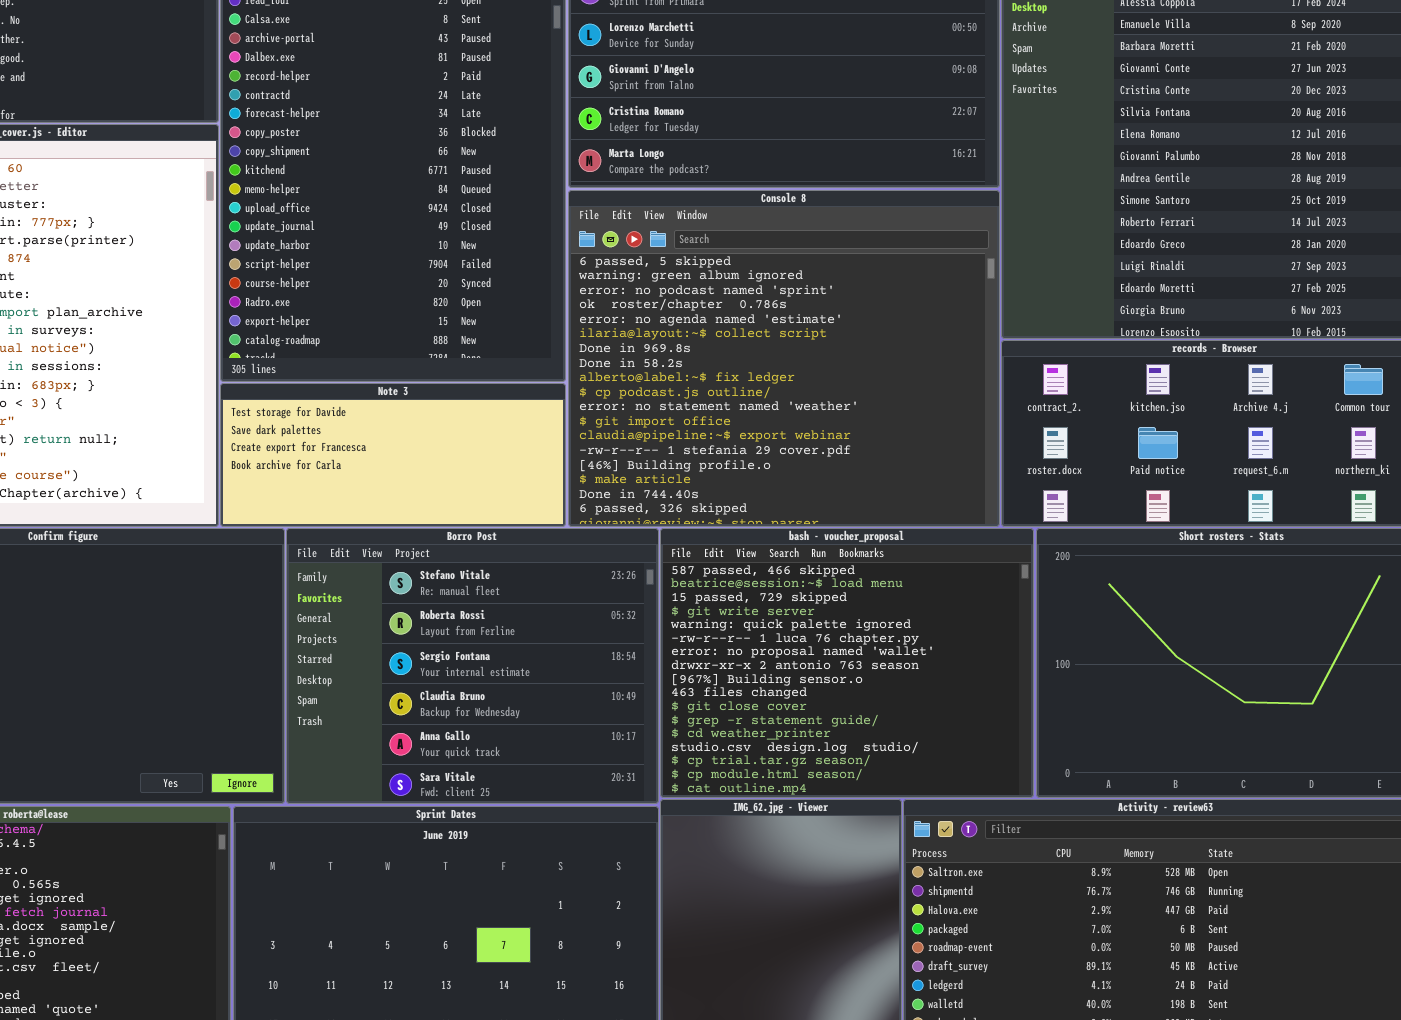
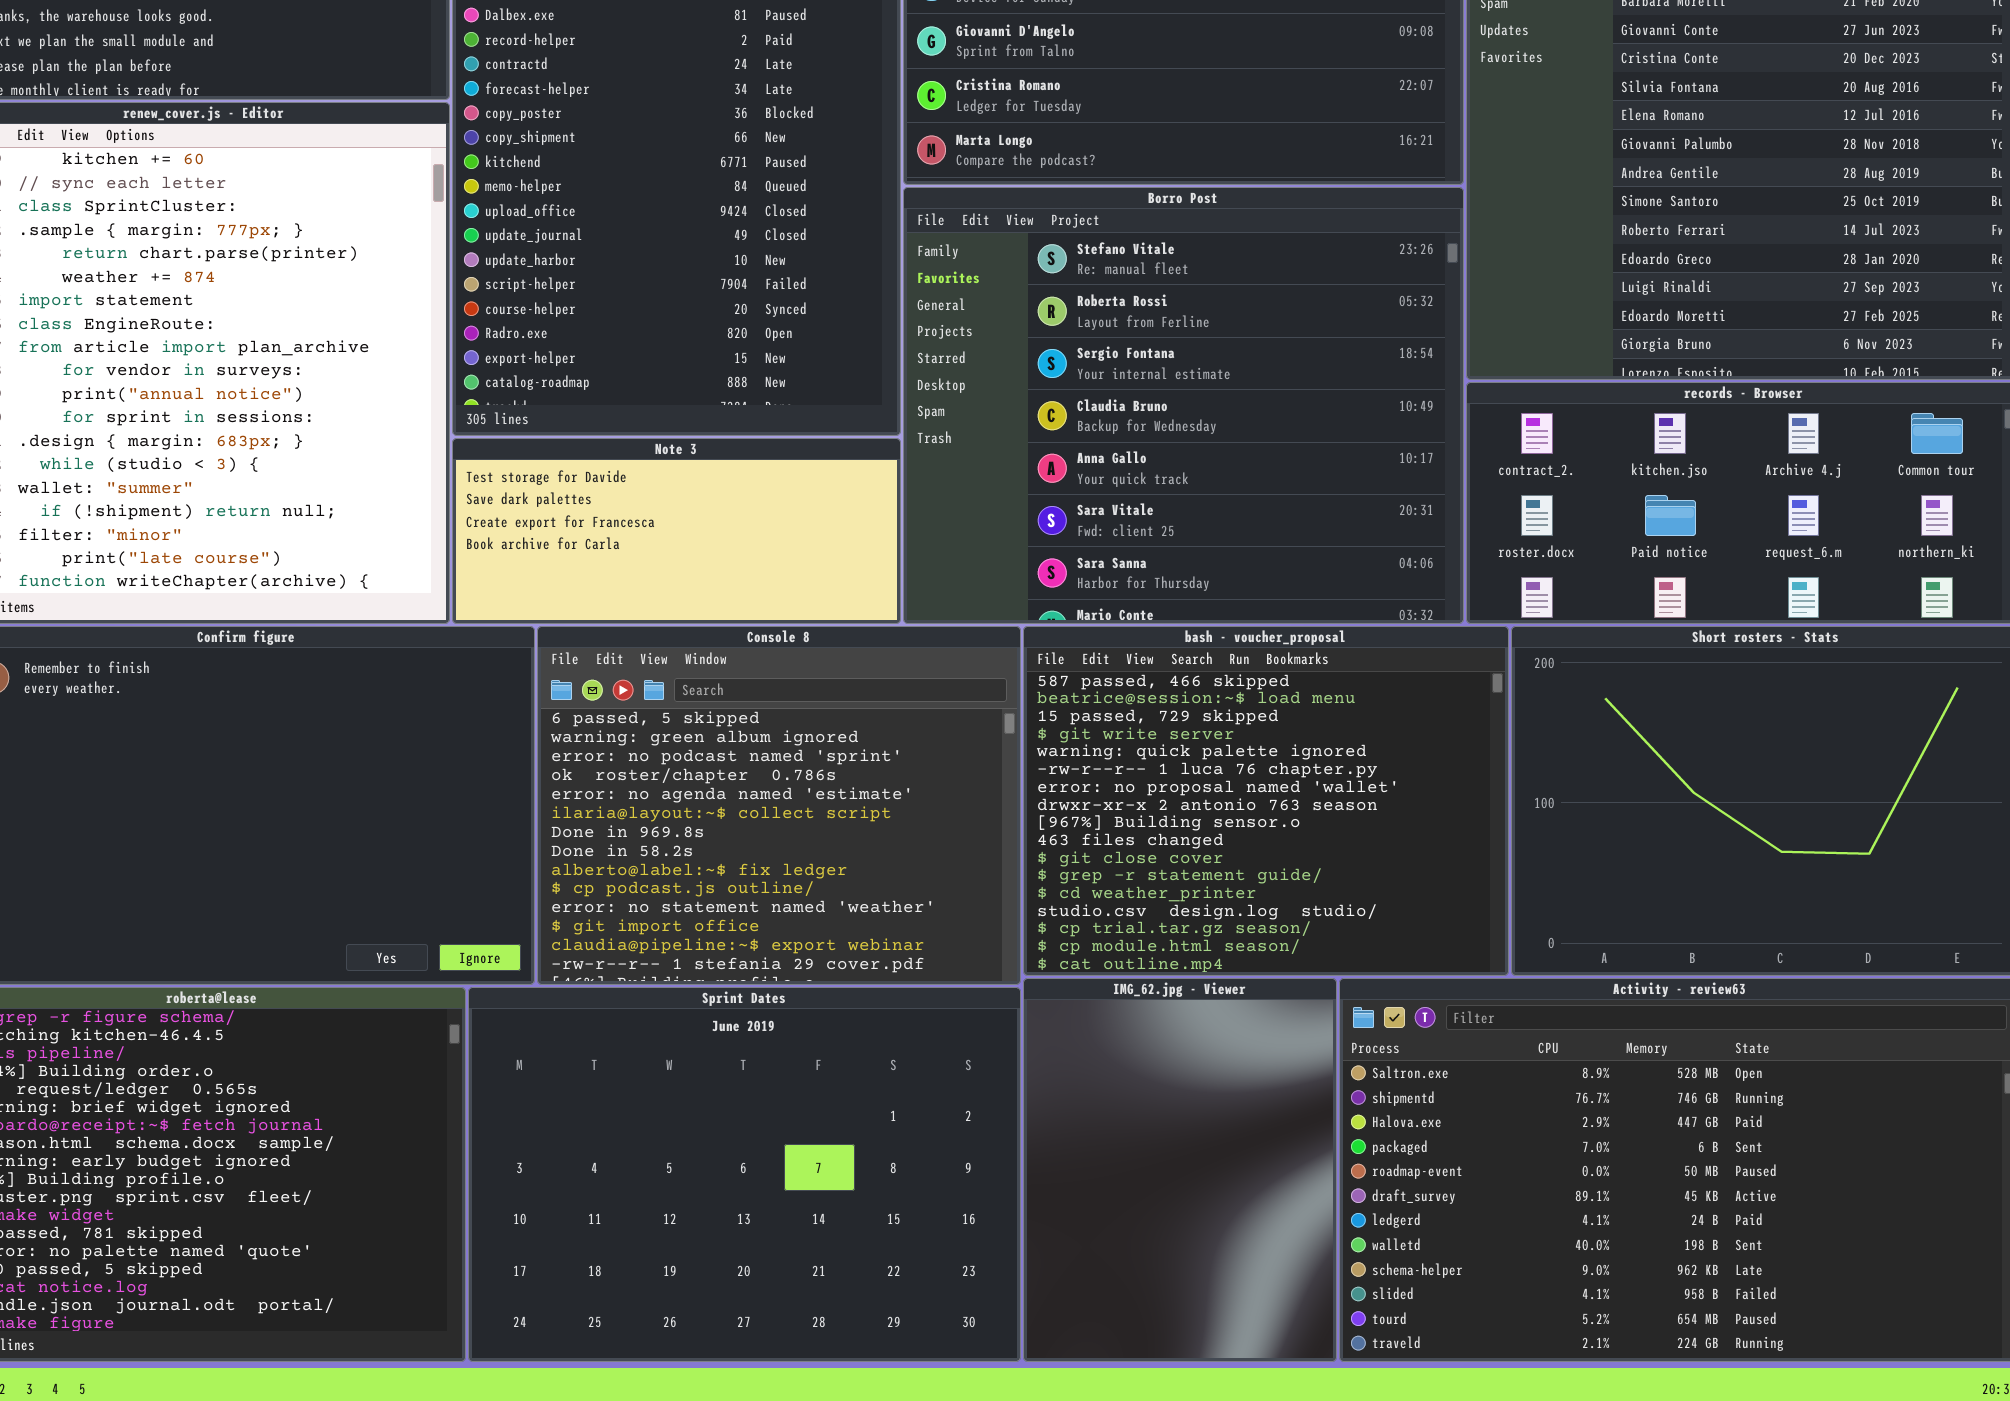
Console 8: [568,190,1000,527] -> [537,626,1021,985], moved, resized
Borro Post: [286,528,659,804] -> [903,187,1464,624], moved, resized

